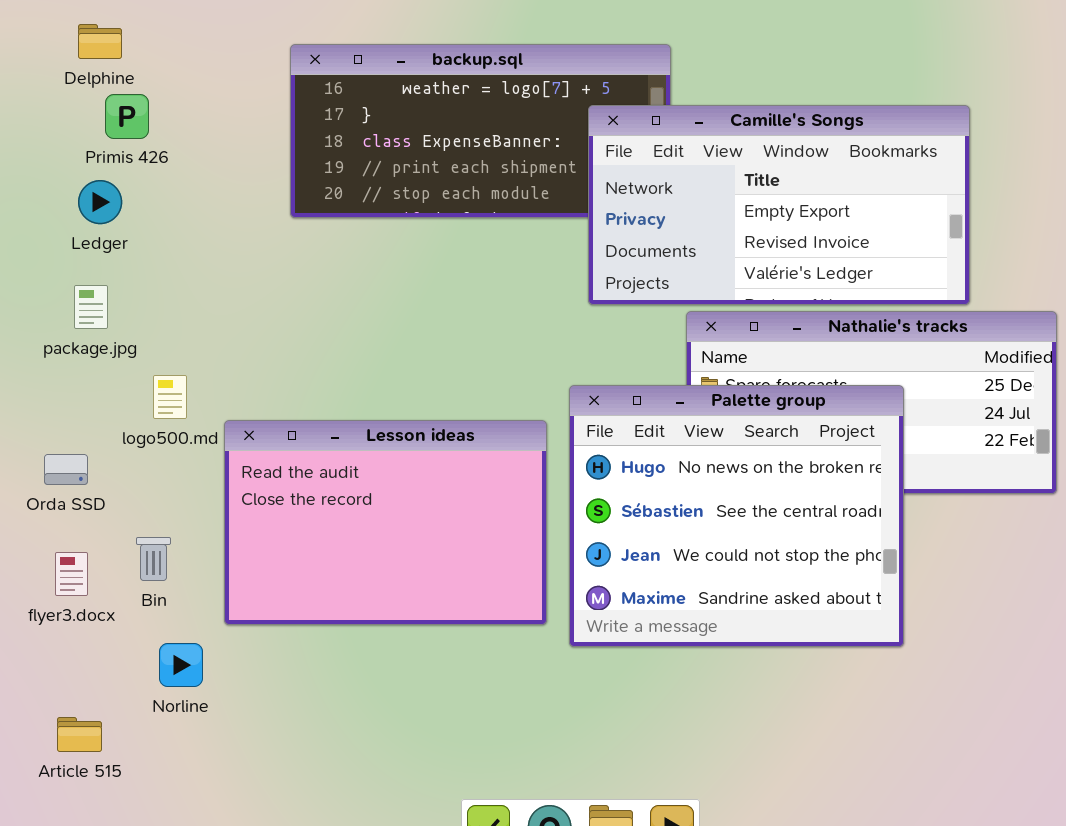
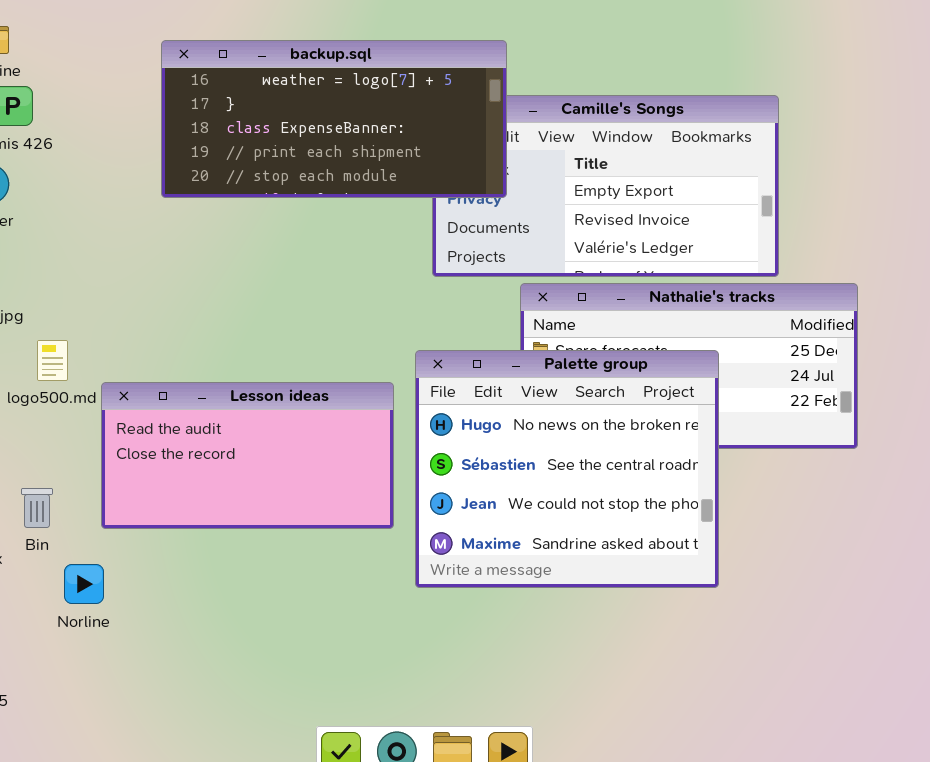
backup.sql: [290,44,671,218] -> [161,40,507,198], raised
Lesson ideas: [224,420,547,625] -> [101,382,394,529], resized
Norline: [159,643,203,687] -> [64,564,104,604], moved

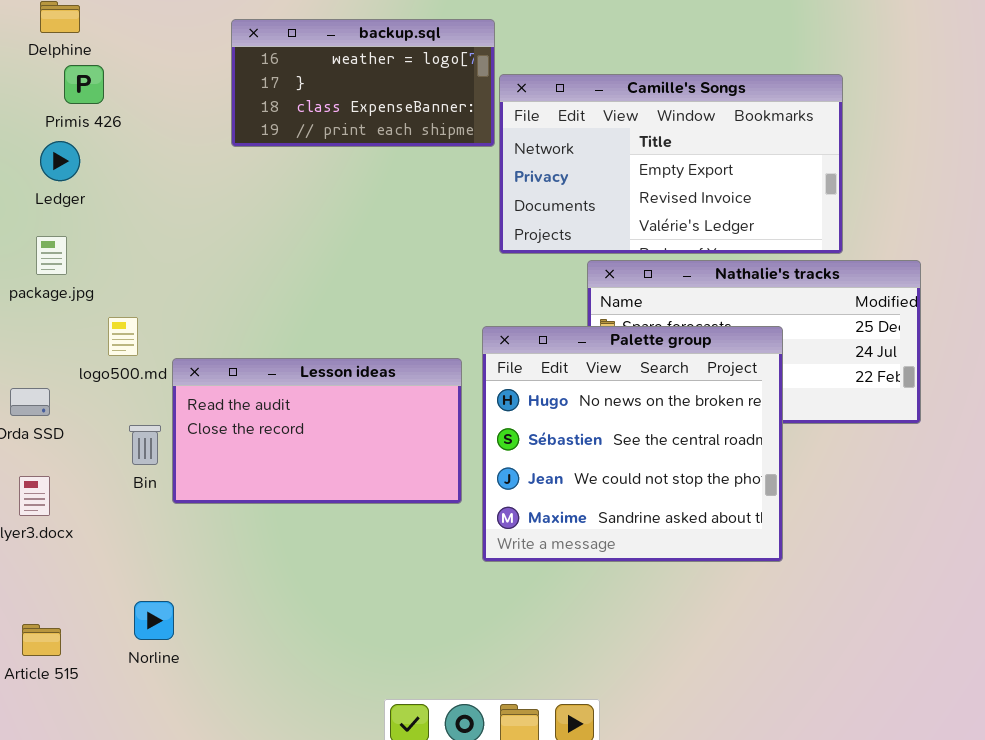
backup.sql: [161,40,507,198] -> [231,19,495,147], resized
Bin: [21,488,53,528] -> [129,425,161,465], moved
Norline: [64,564,104,604] -> [134,601,174,640], moved

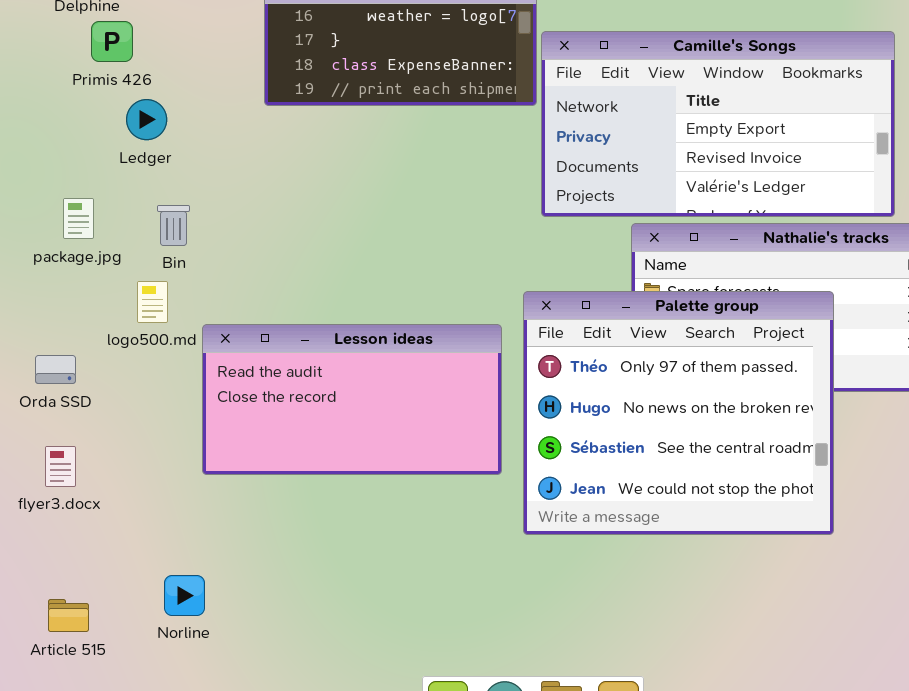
Ledger: [40,141,80,181] -> [126,99,167,140], moved
Palette group: [482,326,783,562] -> [523,291,834,535], scrolled up 1 row
Bin: [129,425,161,465] -> [157,205,190,246], moved

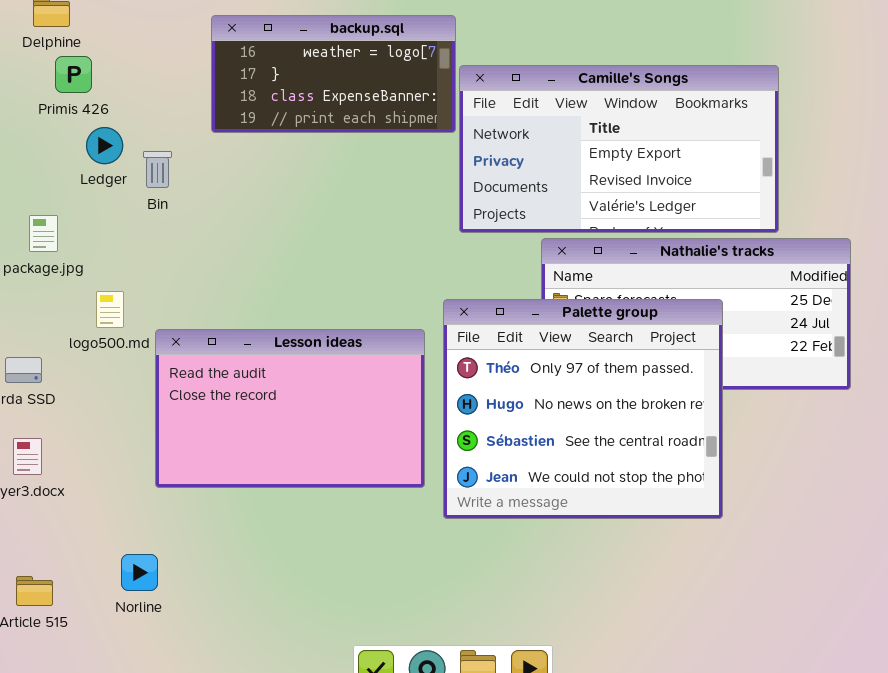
Bin: [157,205,190,246] -> [143,151,172,188], moved
Lesson ideas: [202,324,502,475] -> [155,329,425,488], resized

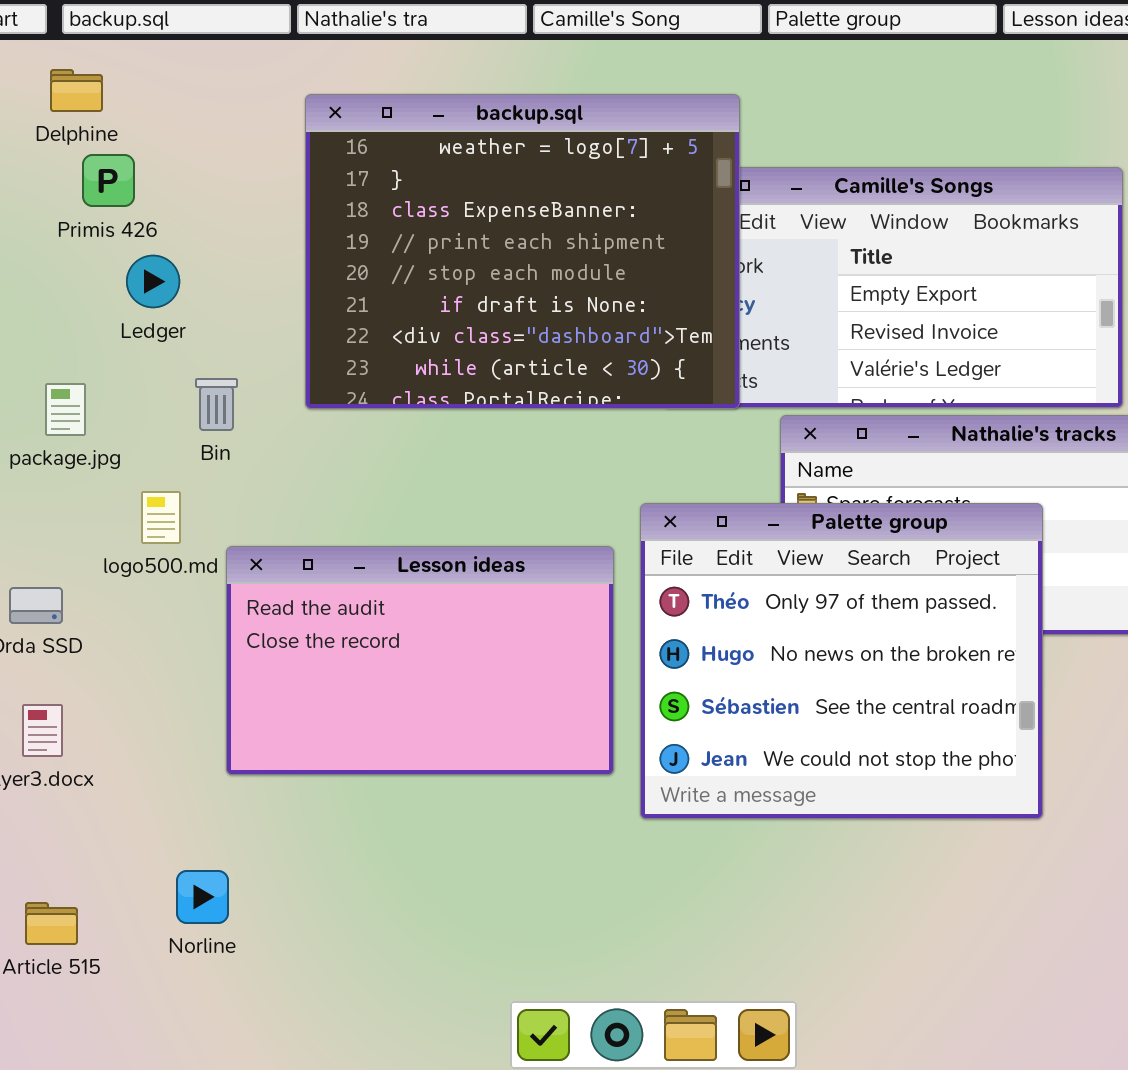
backup.sql: [211,15,456,133] -> [305,94,740,409], resized
Bin: [143,151,172,188] -> [195,378,238,431], moved

